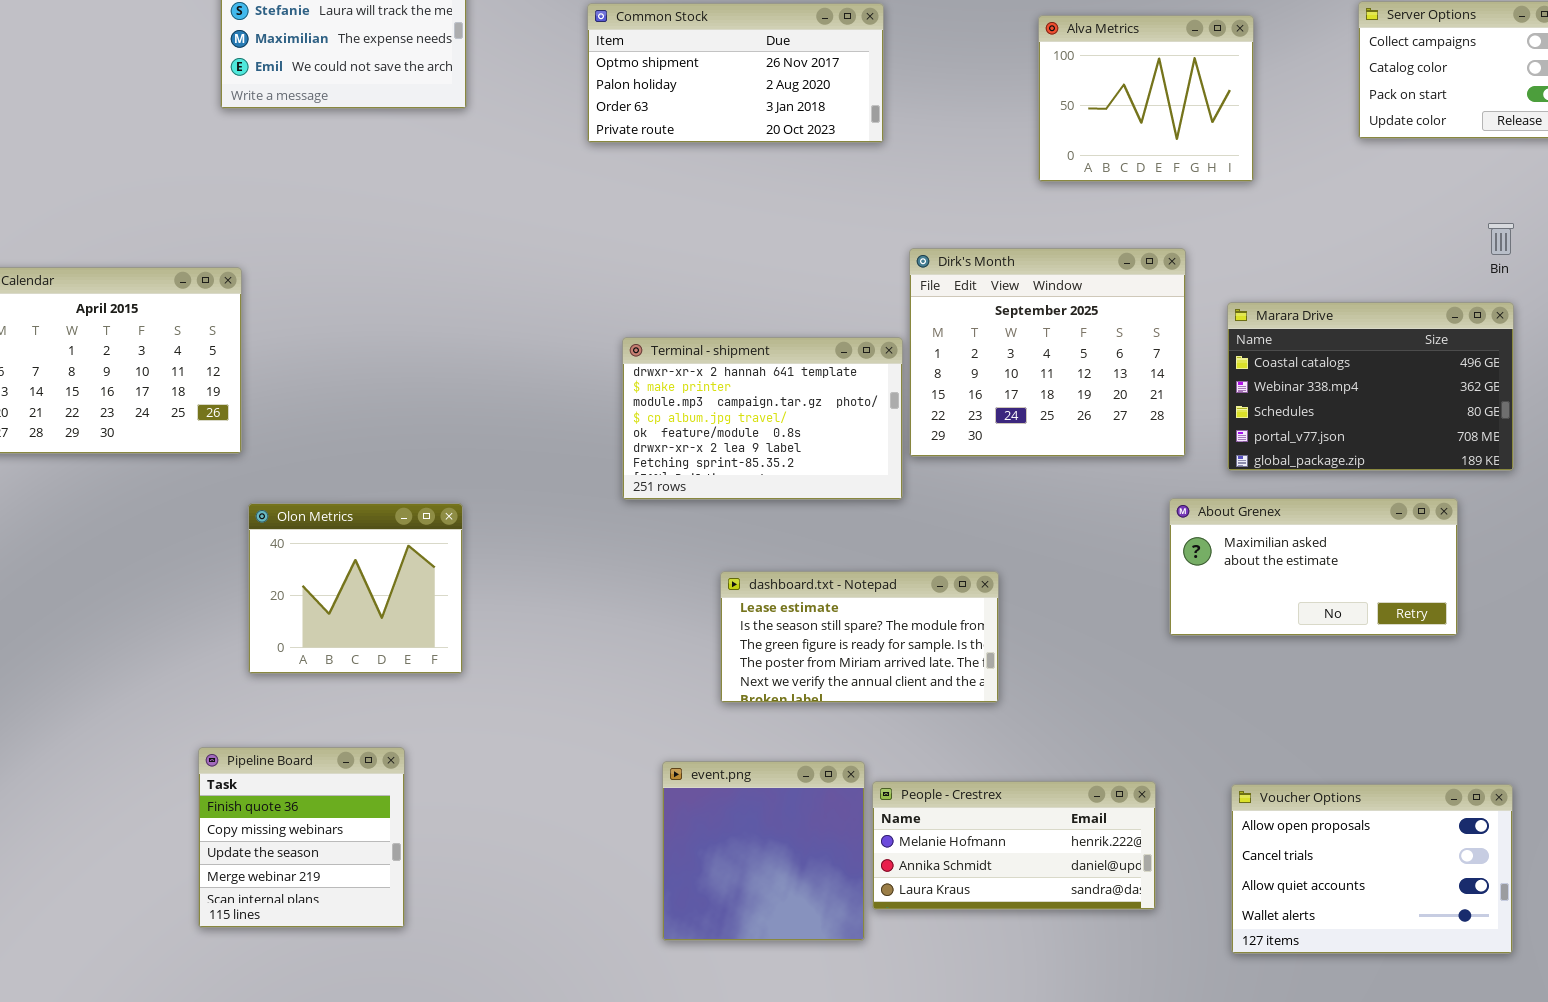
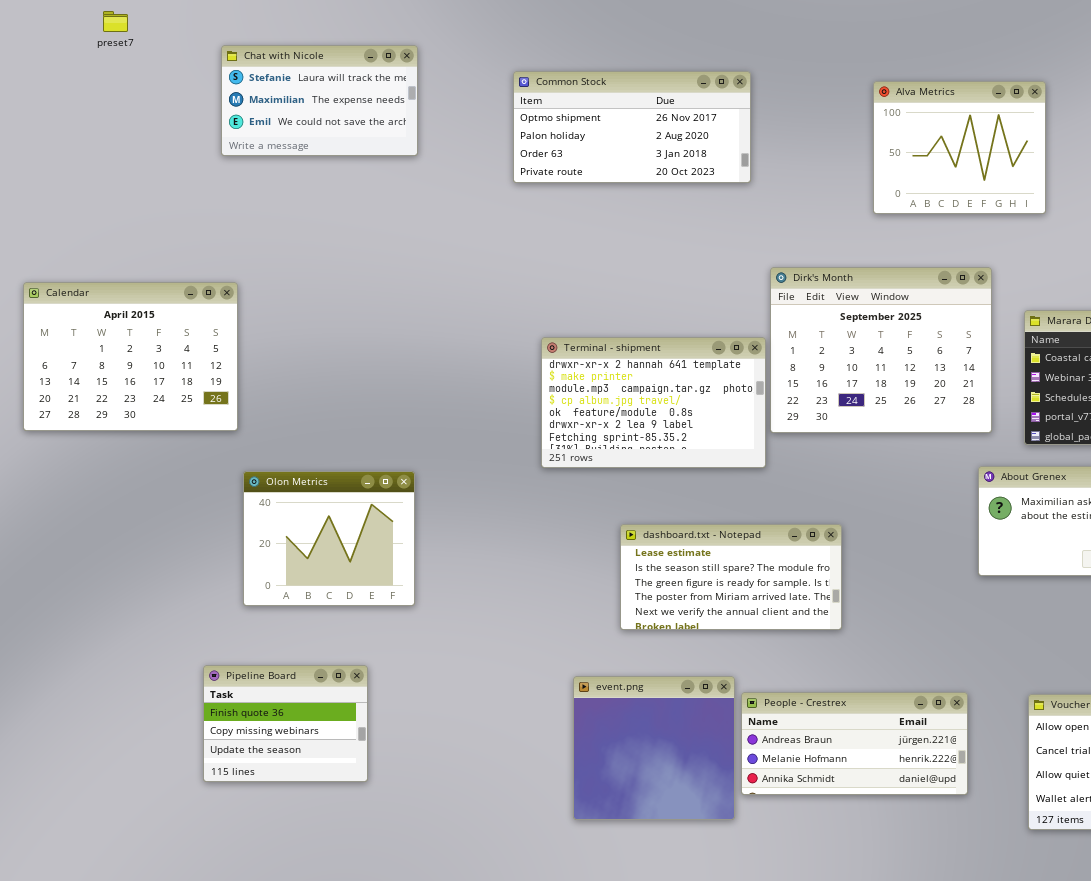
Pipeline Board: [198,747,405,928] -> [203,665,368,782], resized
People - Crestrex: [872,781,1156,910] -> [741,692,968,795], scrolled up 1 row

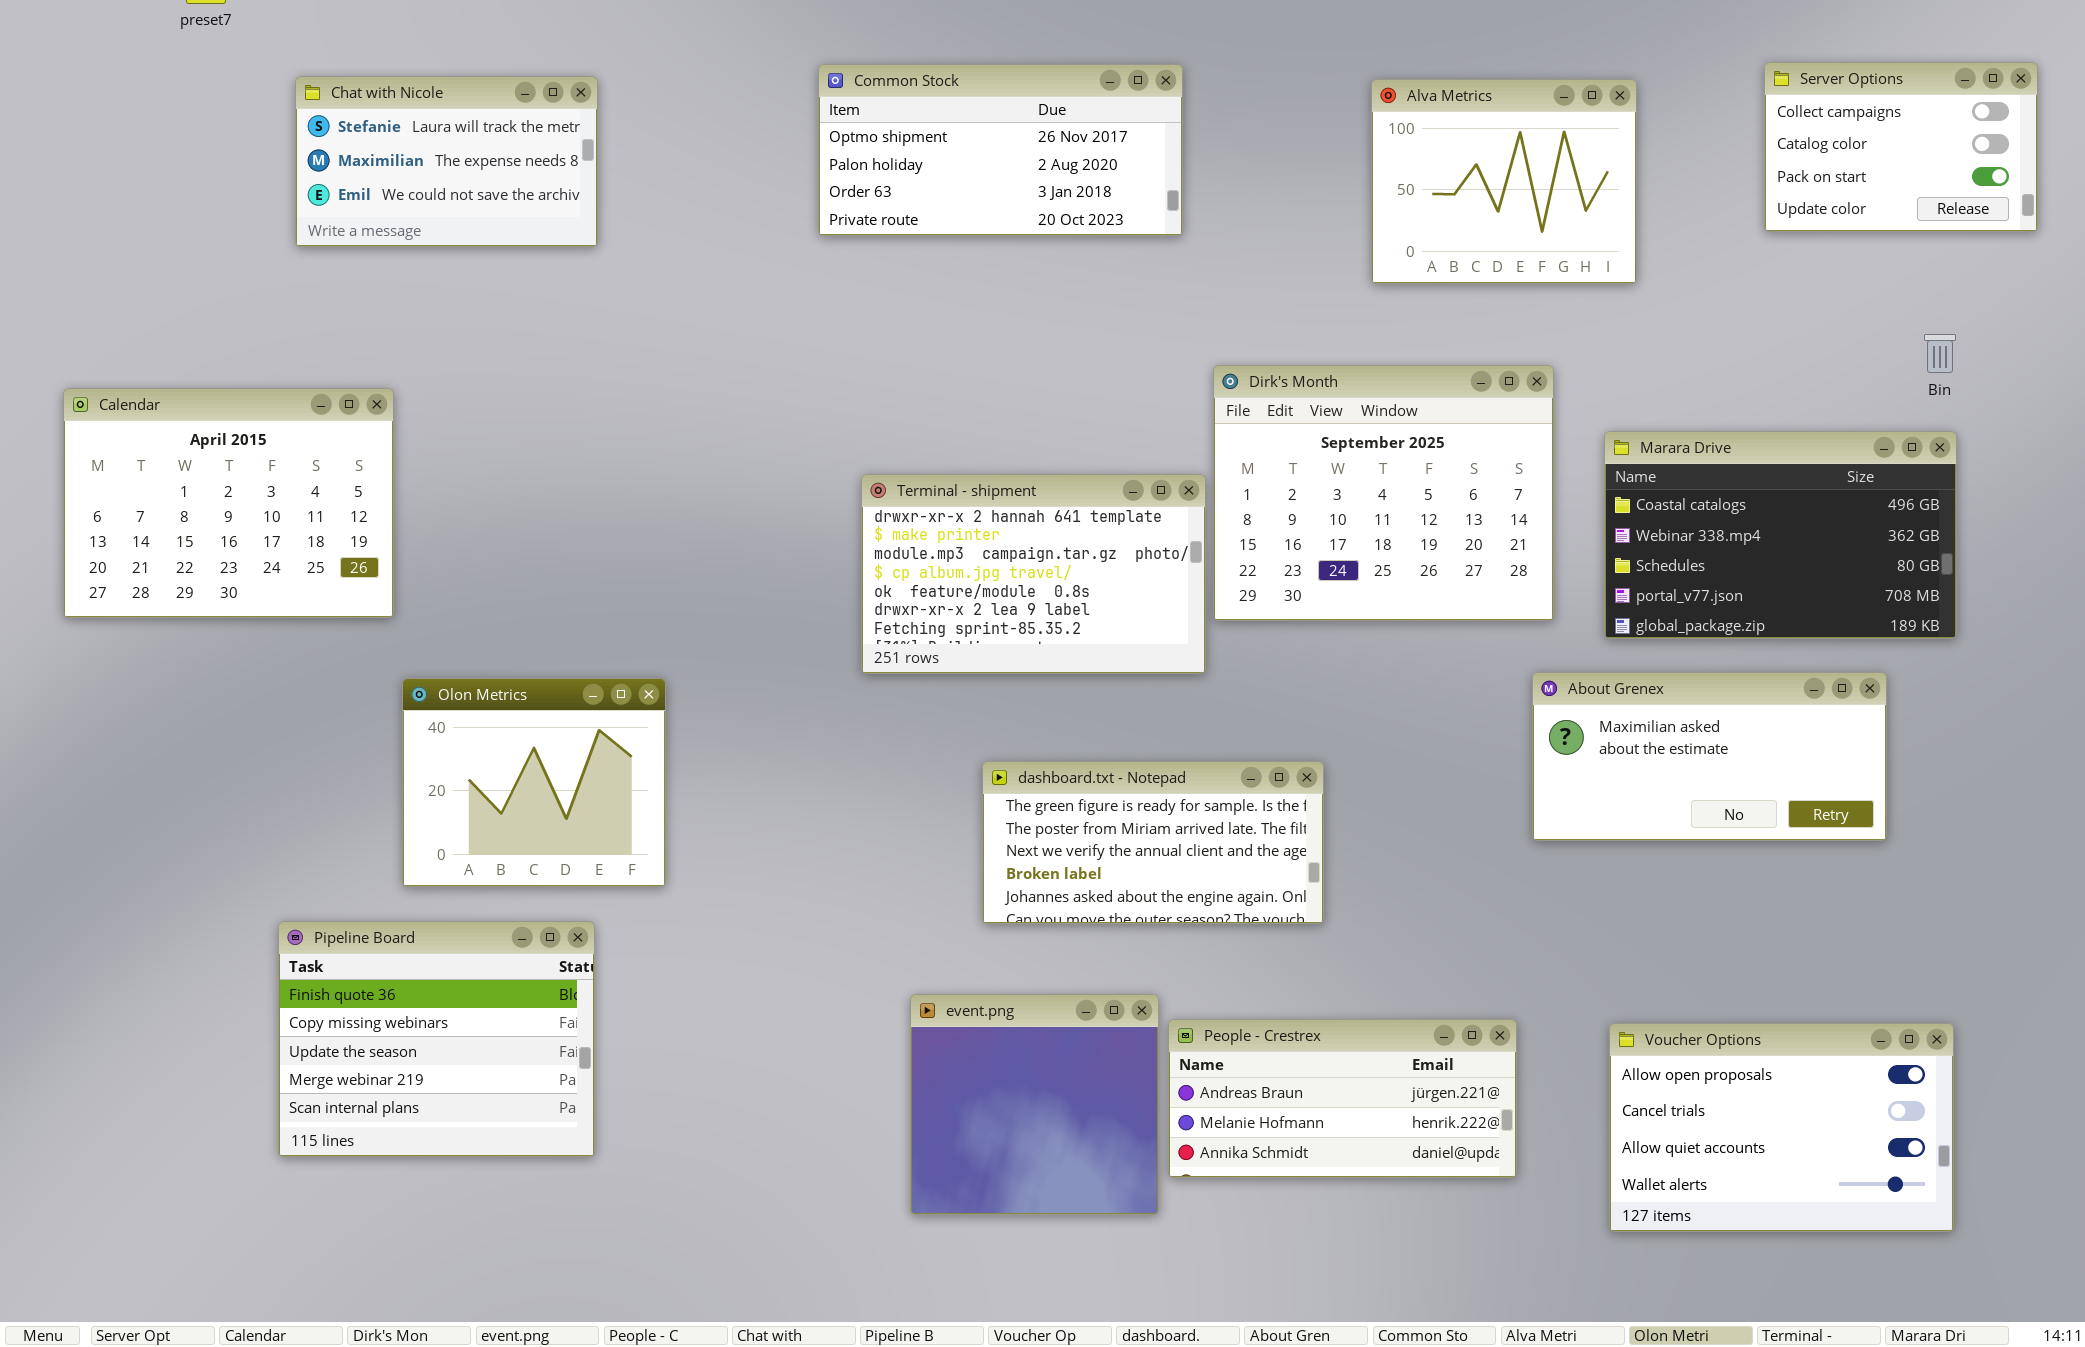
Chat with Nicole: [221,45,418,156] -> [295,76,598,247], moved
dashboard.txt - Notepad: [620,524,842,630] -> [982,761,1324,924], scrolled down 2 rows
Pipeline Board: [203,665,368,782] -> [278,921,595,1157], resized

